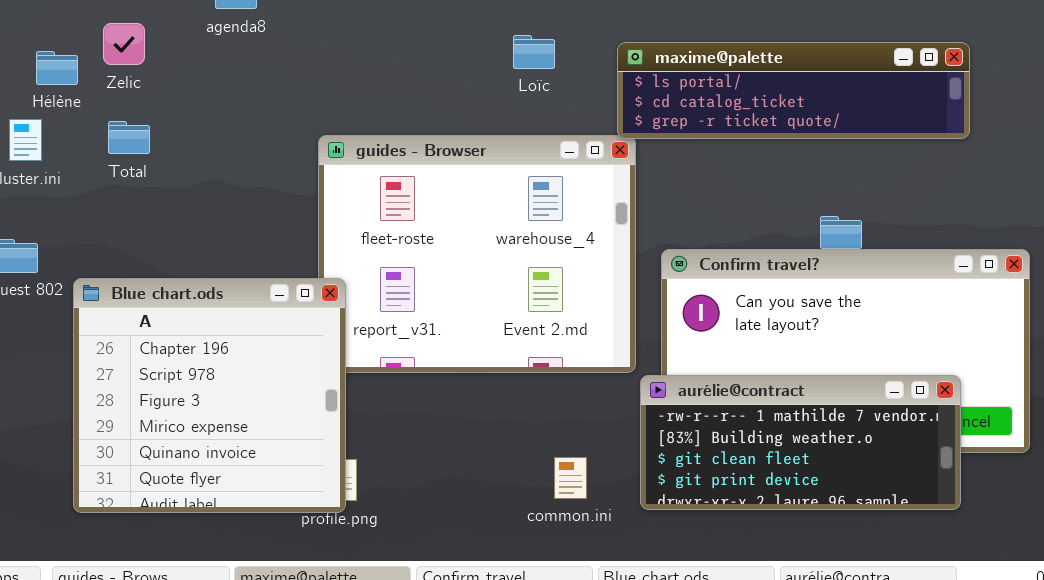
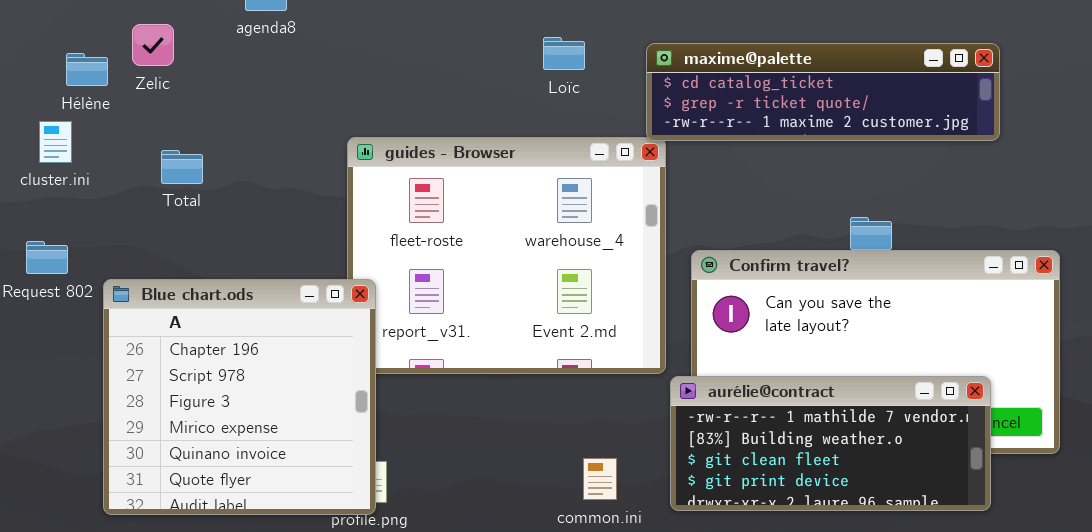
maxime@palette: [617,42,970,139] -> [646,43,1000,141], scrolled down 1 row
Total: [108,121,150,154] -> [161,150,203,184], moved

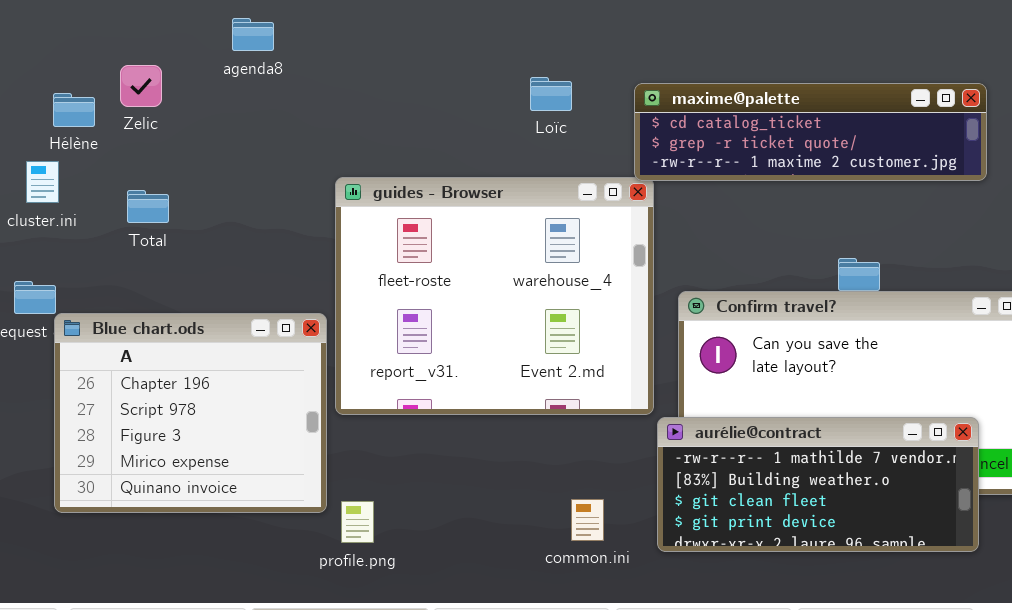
Total: [161,150,203,184] -> [127,190,169,223], moved
Blue chart.ods: [103,279,376,515] -> [54,313,327,513], moved, resized

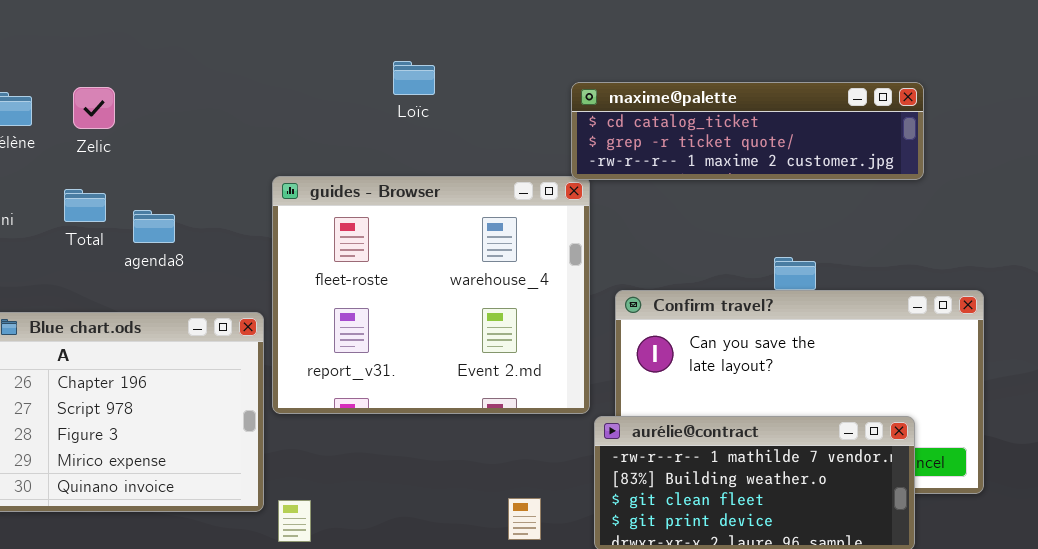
agenda8: [232,18,274,51] -> [133,210,175,243], moved
Zelic: [120,65,162,107] -> [73,87,115,129], moved
Loïc: [530,77,572,111] -> [393,61,435,95], moved

